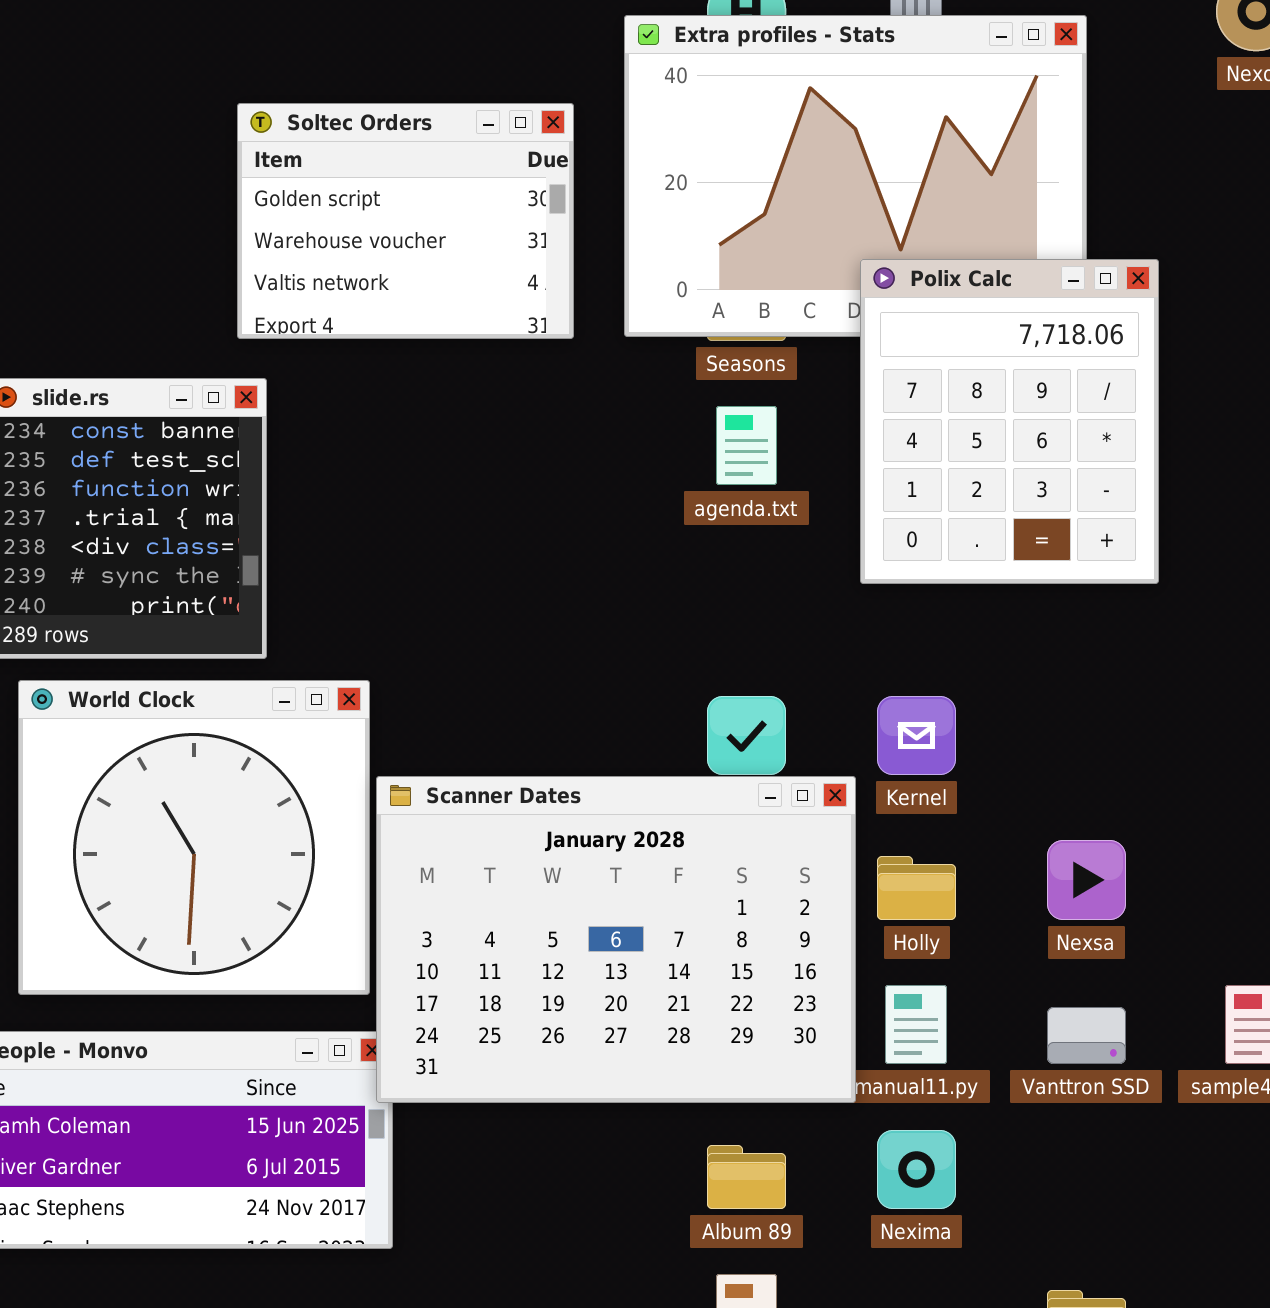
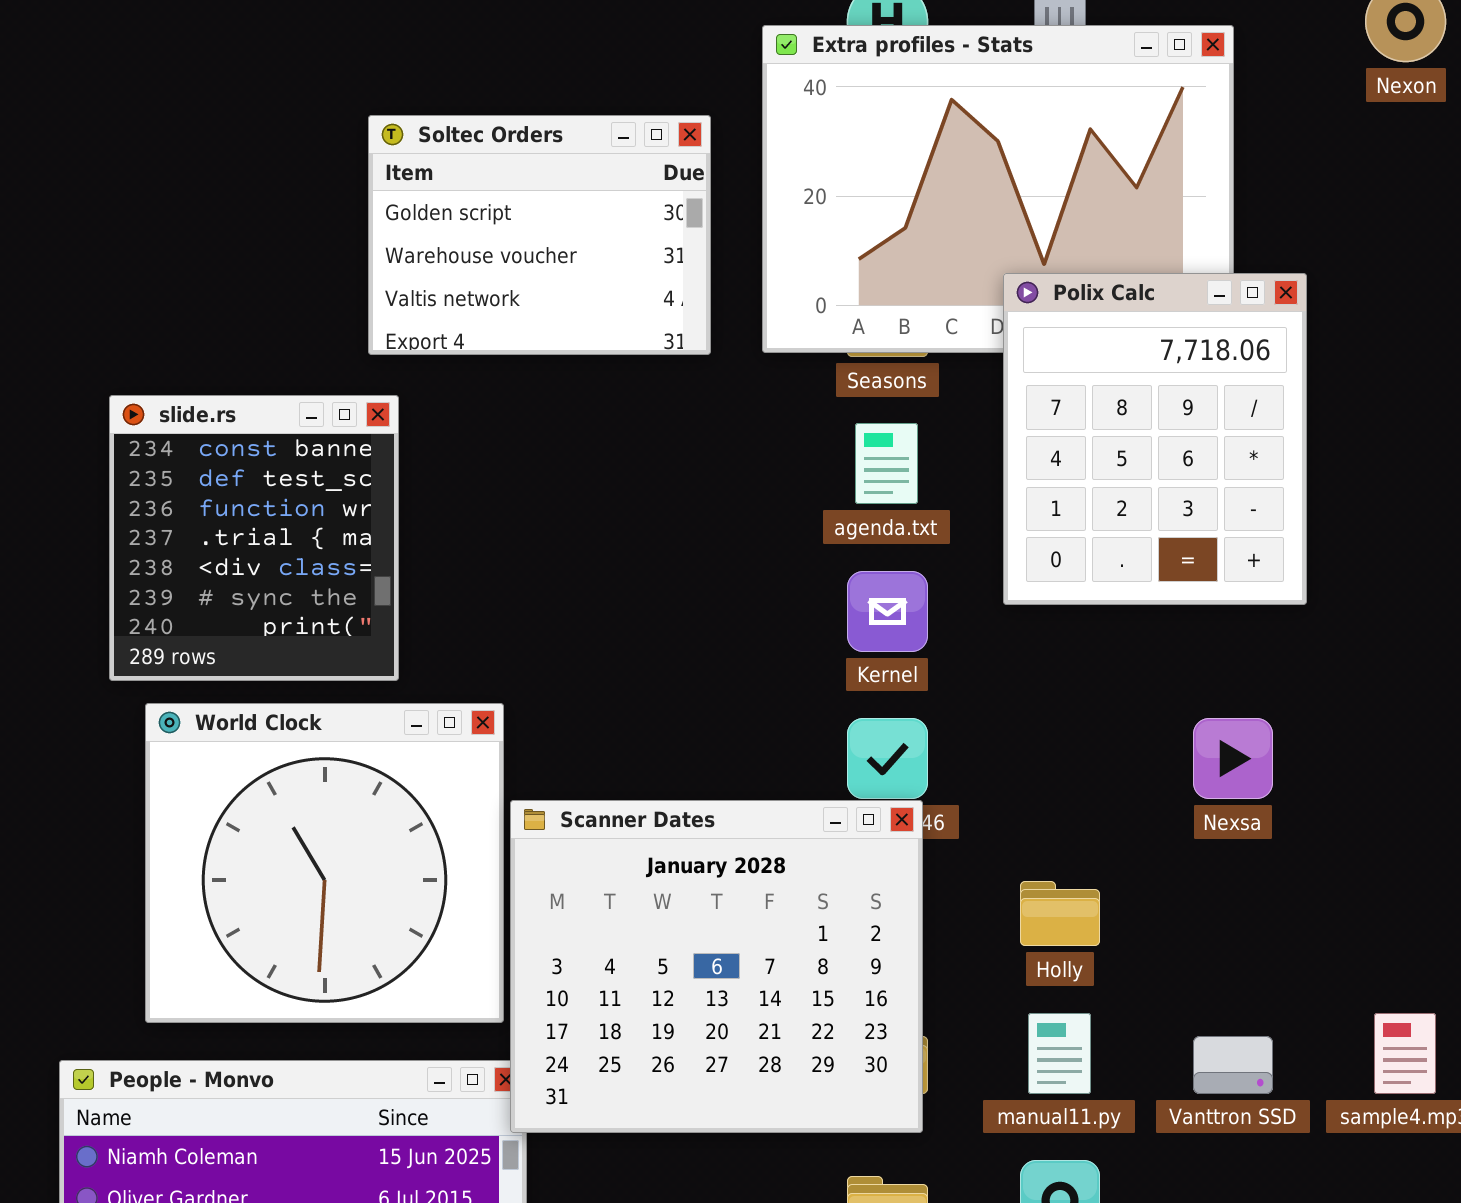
Kernel: [877,696,956,775] -> [847,571,928,652], moved
Scanner Dates: [376,776,856,1103] -> [510,800,923,1133], resized
Nexsa: [1047,840,1126,920] -> [1193,718,1273,799], moved

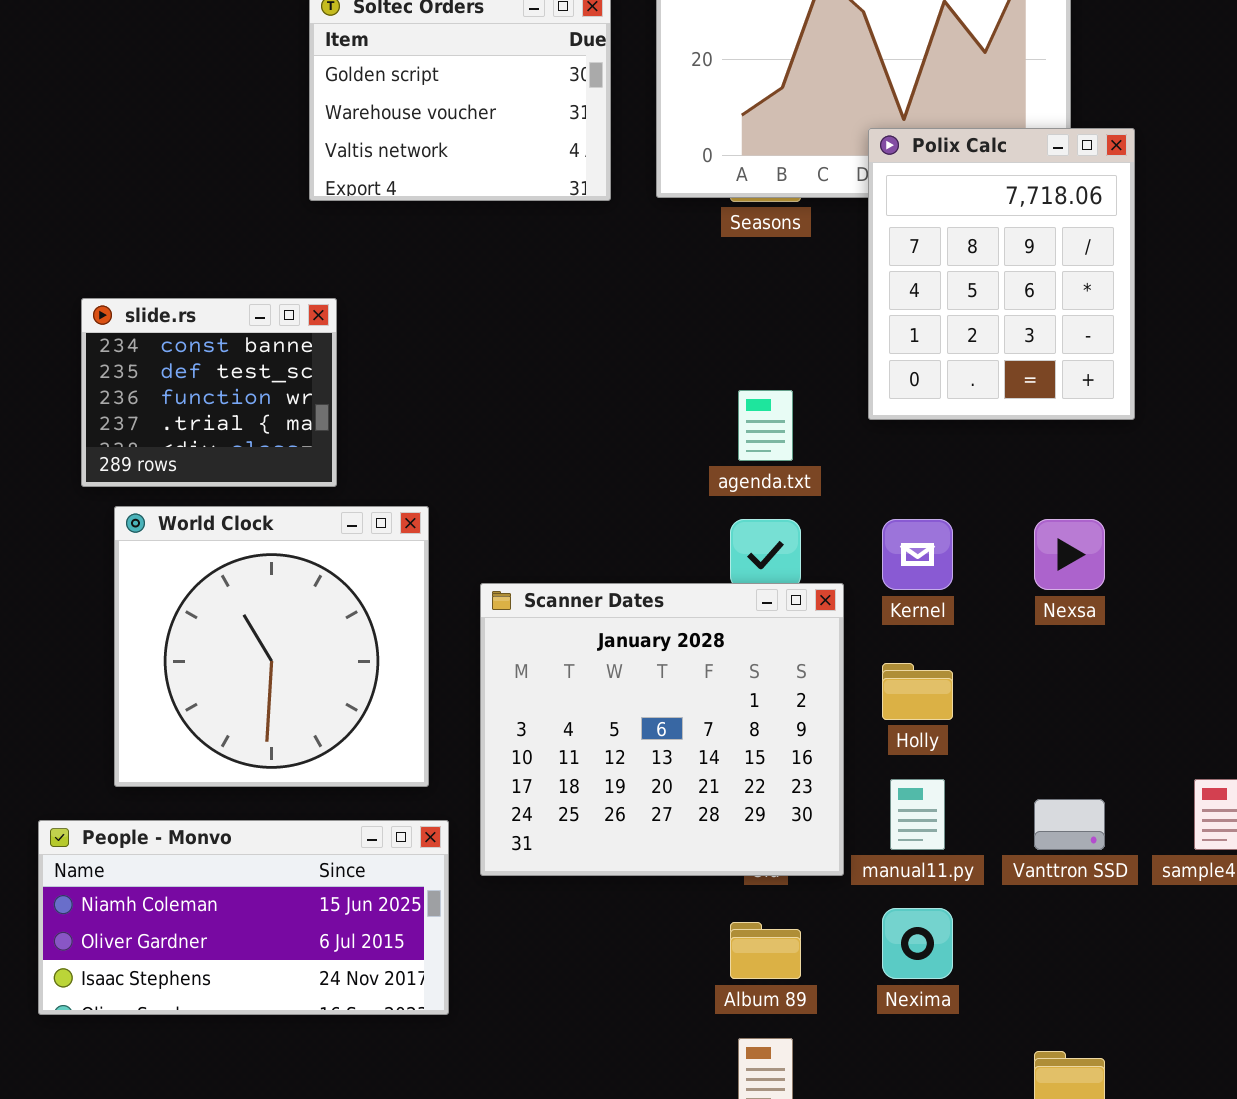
slide.rs: [109,395,399,681] -> [81,298,337,487], resized
agenda.txt: [855,423,918,504] -> [738,390,793,461], moved
Kernel: [847,571,928,652] -> [882,519,953,590], moved
Scanner Dates: [510,800,923,1133] -> [480,583,844,876], moved

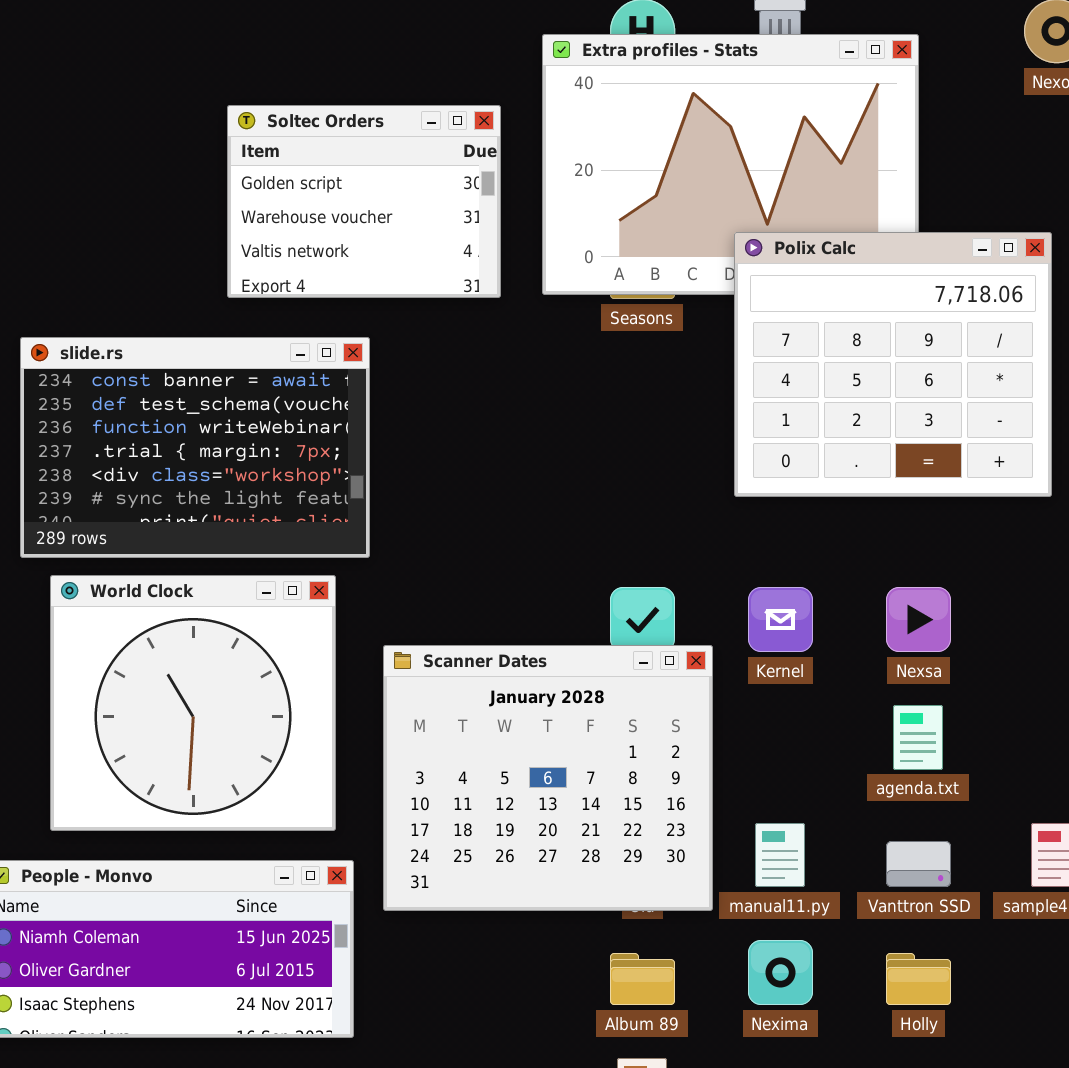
Polix Calc: [868,128,1135,420] -> [734,232,1052,497], resized
slide.rs: [81,298,337,487] -> [20,337,370,558], resized
agenda.txt: [738,390,793,461] -> [893,705,943,770], moved
Holly: [882,663,953,720] -> [886,953,951,1005], moved

